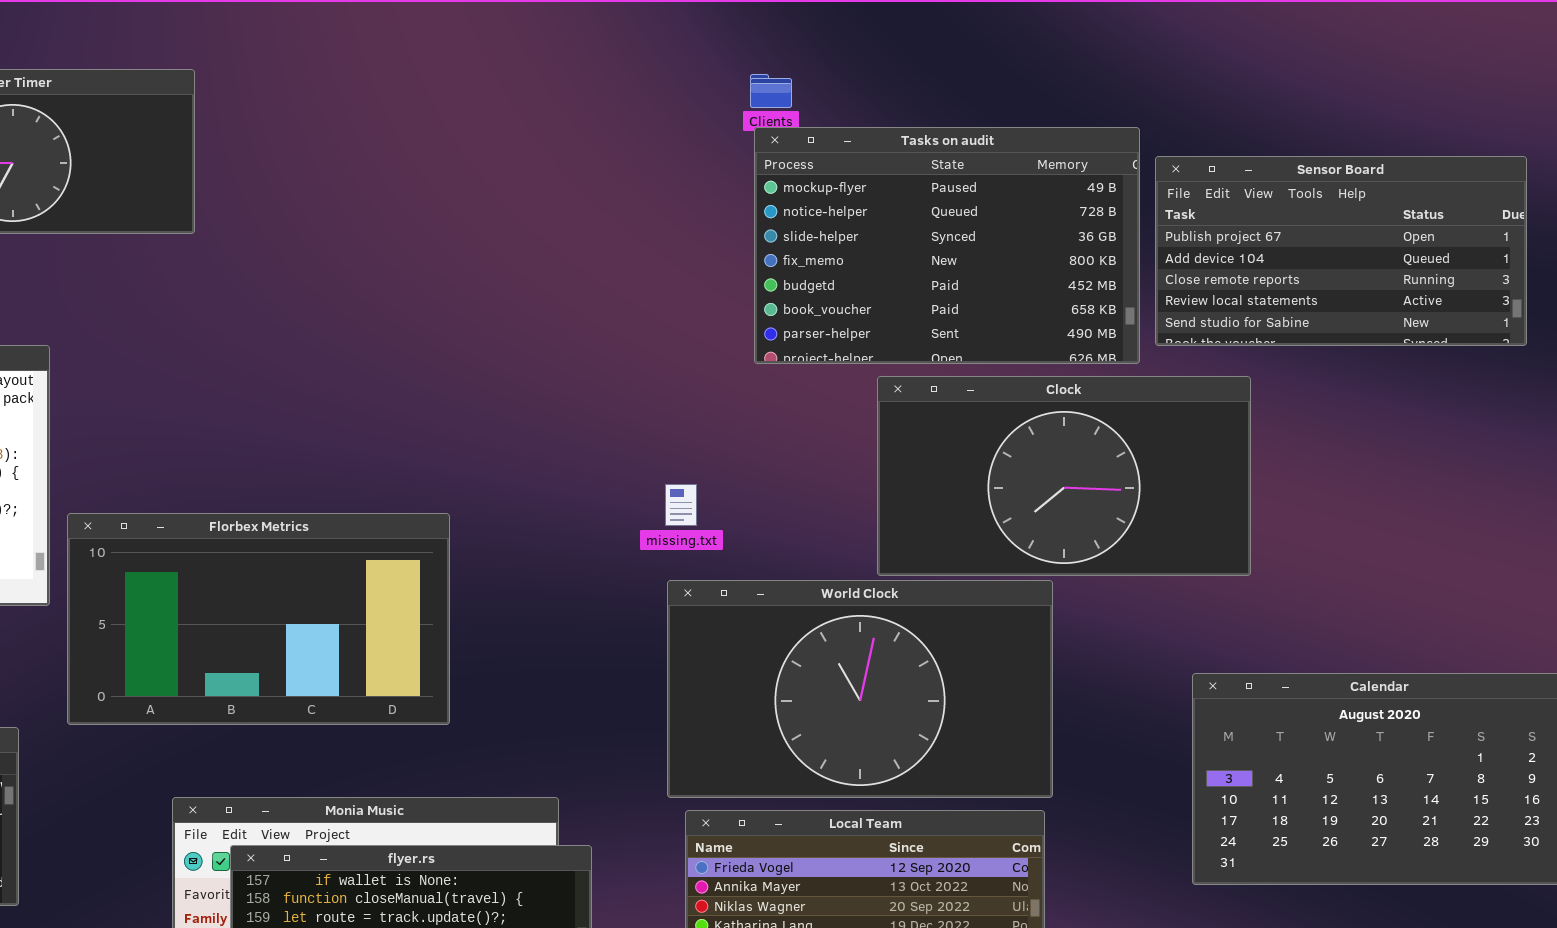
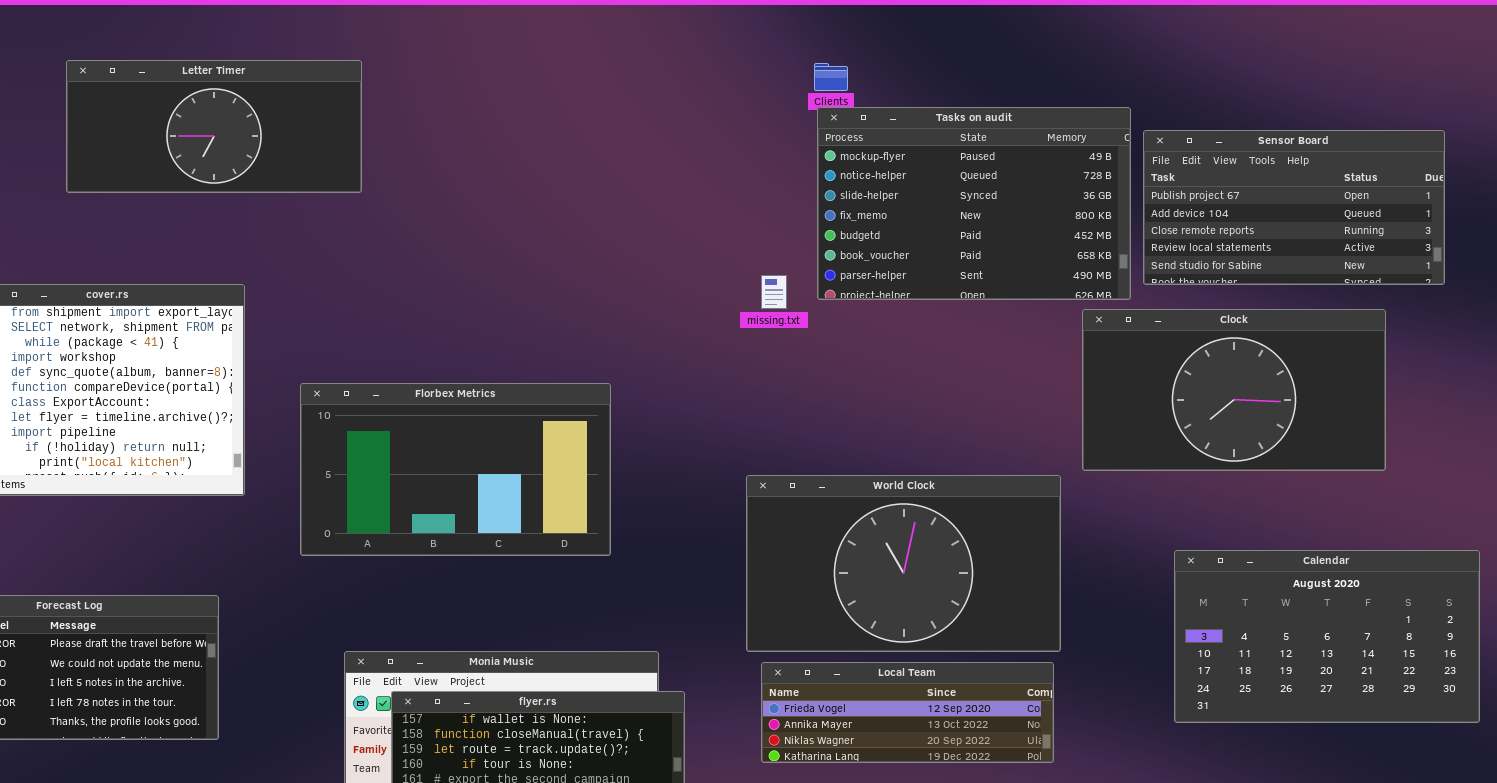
Clock: [877,376,1251,576] -> [1082,309,1386,471], moved
missing.txt: [665,484,697,526] -> [761,275,787,309], moved
Florbex Metrics: [67,513,450,725] -> [300,383,611,556], moved

